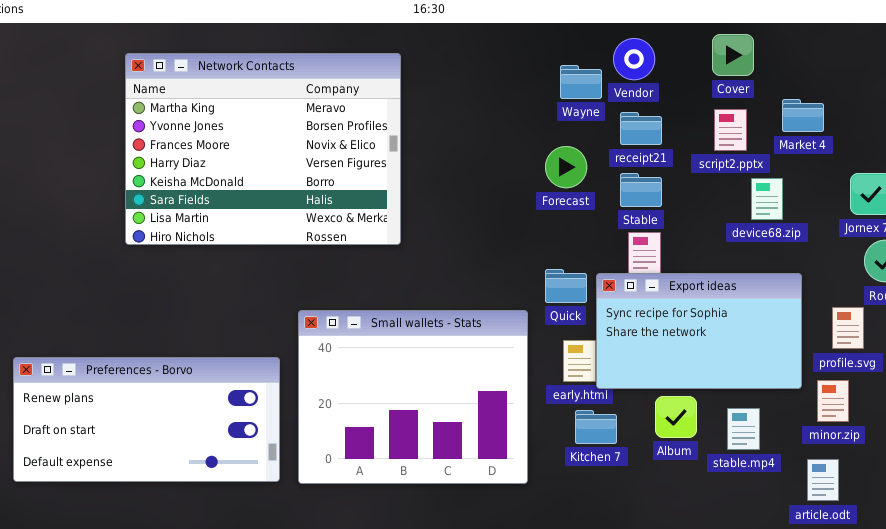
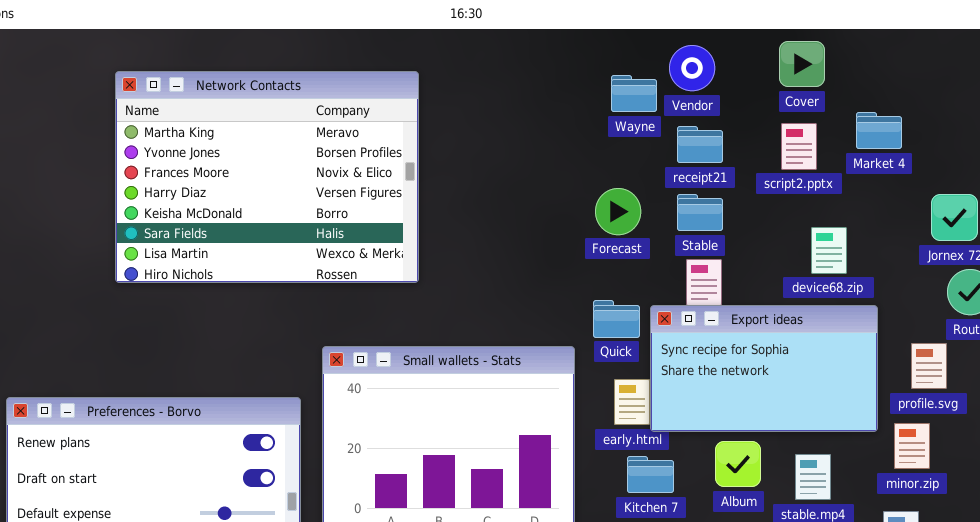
Network Contacts: [125,53,401,245] -> [115,71,419,283], moved
Forecast: [545,146,587,188] -> [595,188,641,235], moved
device68.zip: [751,178,783,220] -> [811,227,847,274], moved

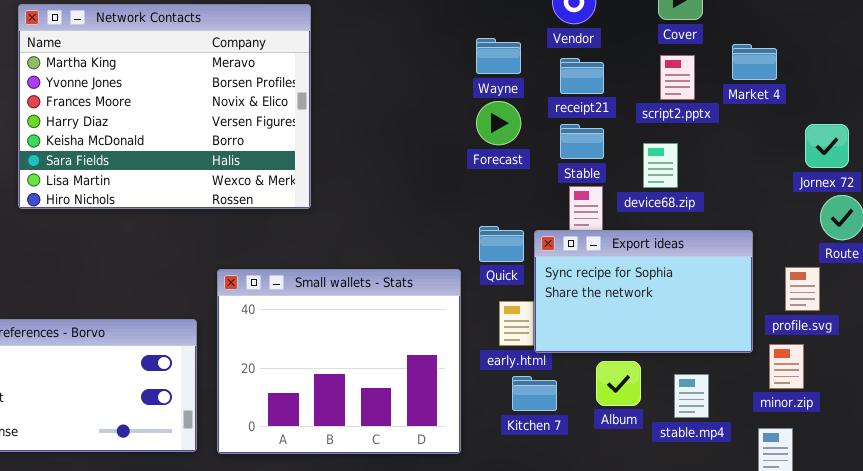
Wayne: [611,75,657,112] -> [476,38,521,74], moved
Forecast: [595,188,641,235] -> [476,101,521,145], moved
device68.zip: [811,227,847,274] -> [643,143,678,188], moved

